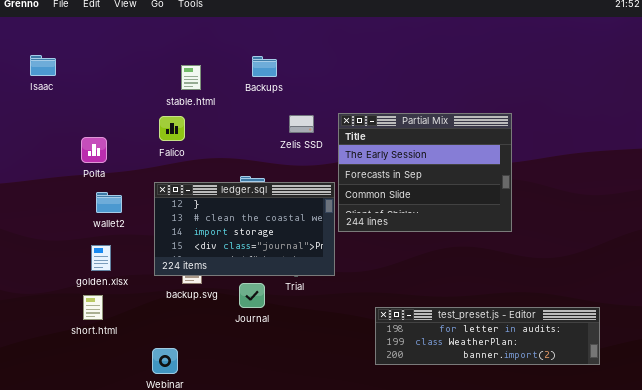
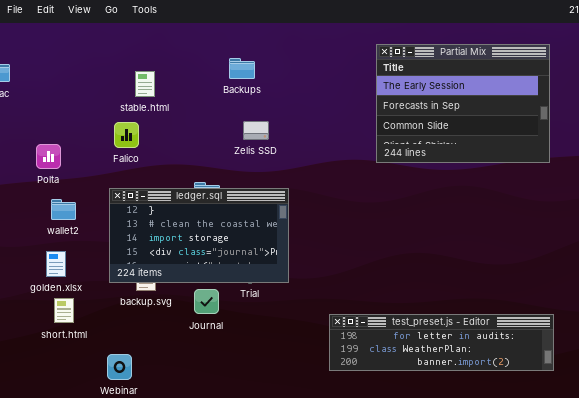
Backups: [252,56,277,77] -> [229,58,255,79], moved
Partial Mix: [338,113,512,232] -> [376,44,550,163], moved
short.html: [83,295,103,320] -> [54,298,74,323], moved

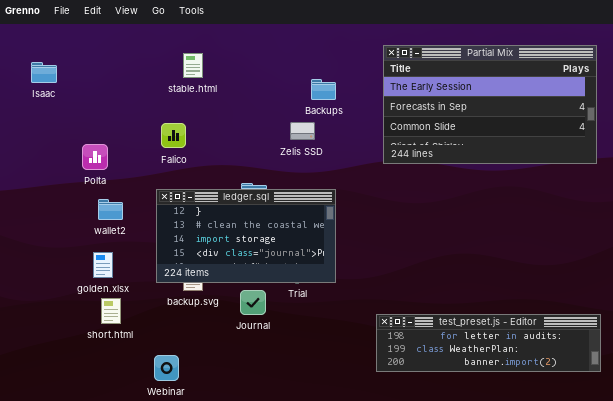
Partial Mix: [376,44,550,163] -> [383,45,597,164], resized
Backups: [229,58,255,79] -> [311,79,336,100], moved
stable.html: [135,71,155,97] -> [183,53,203,78], moved

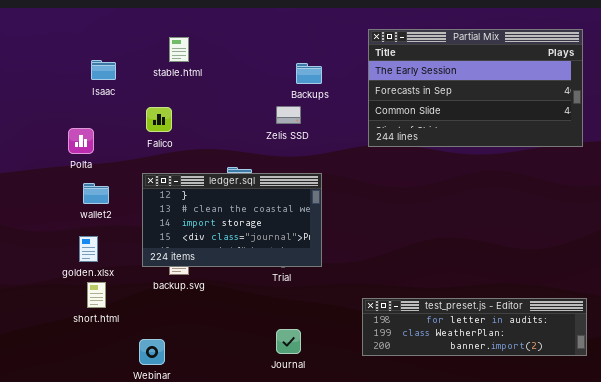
Isaac: [31,62,57,83] -> [91,60,116,80], moved
Journal: [240,290,266,315] -> [276,329,301,354], moved

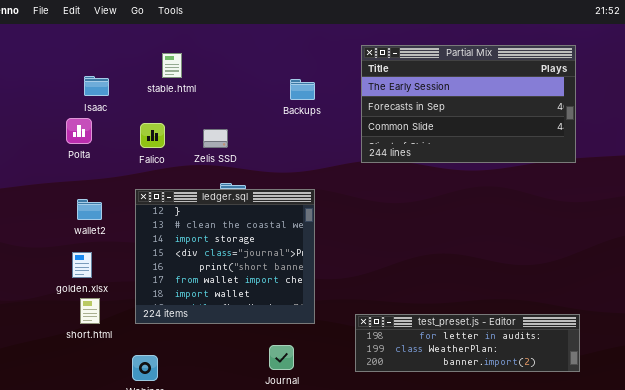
Zelis SSD: [276,106,301,124] -> [203,129,228,148], moved
Polta: [68,128,94,154] -> [66,118,92,144], moved
ledger.sql: [142,173,322,267] -> [135,189,315,324], resized

